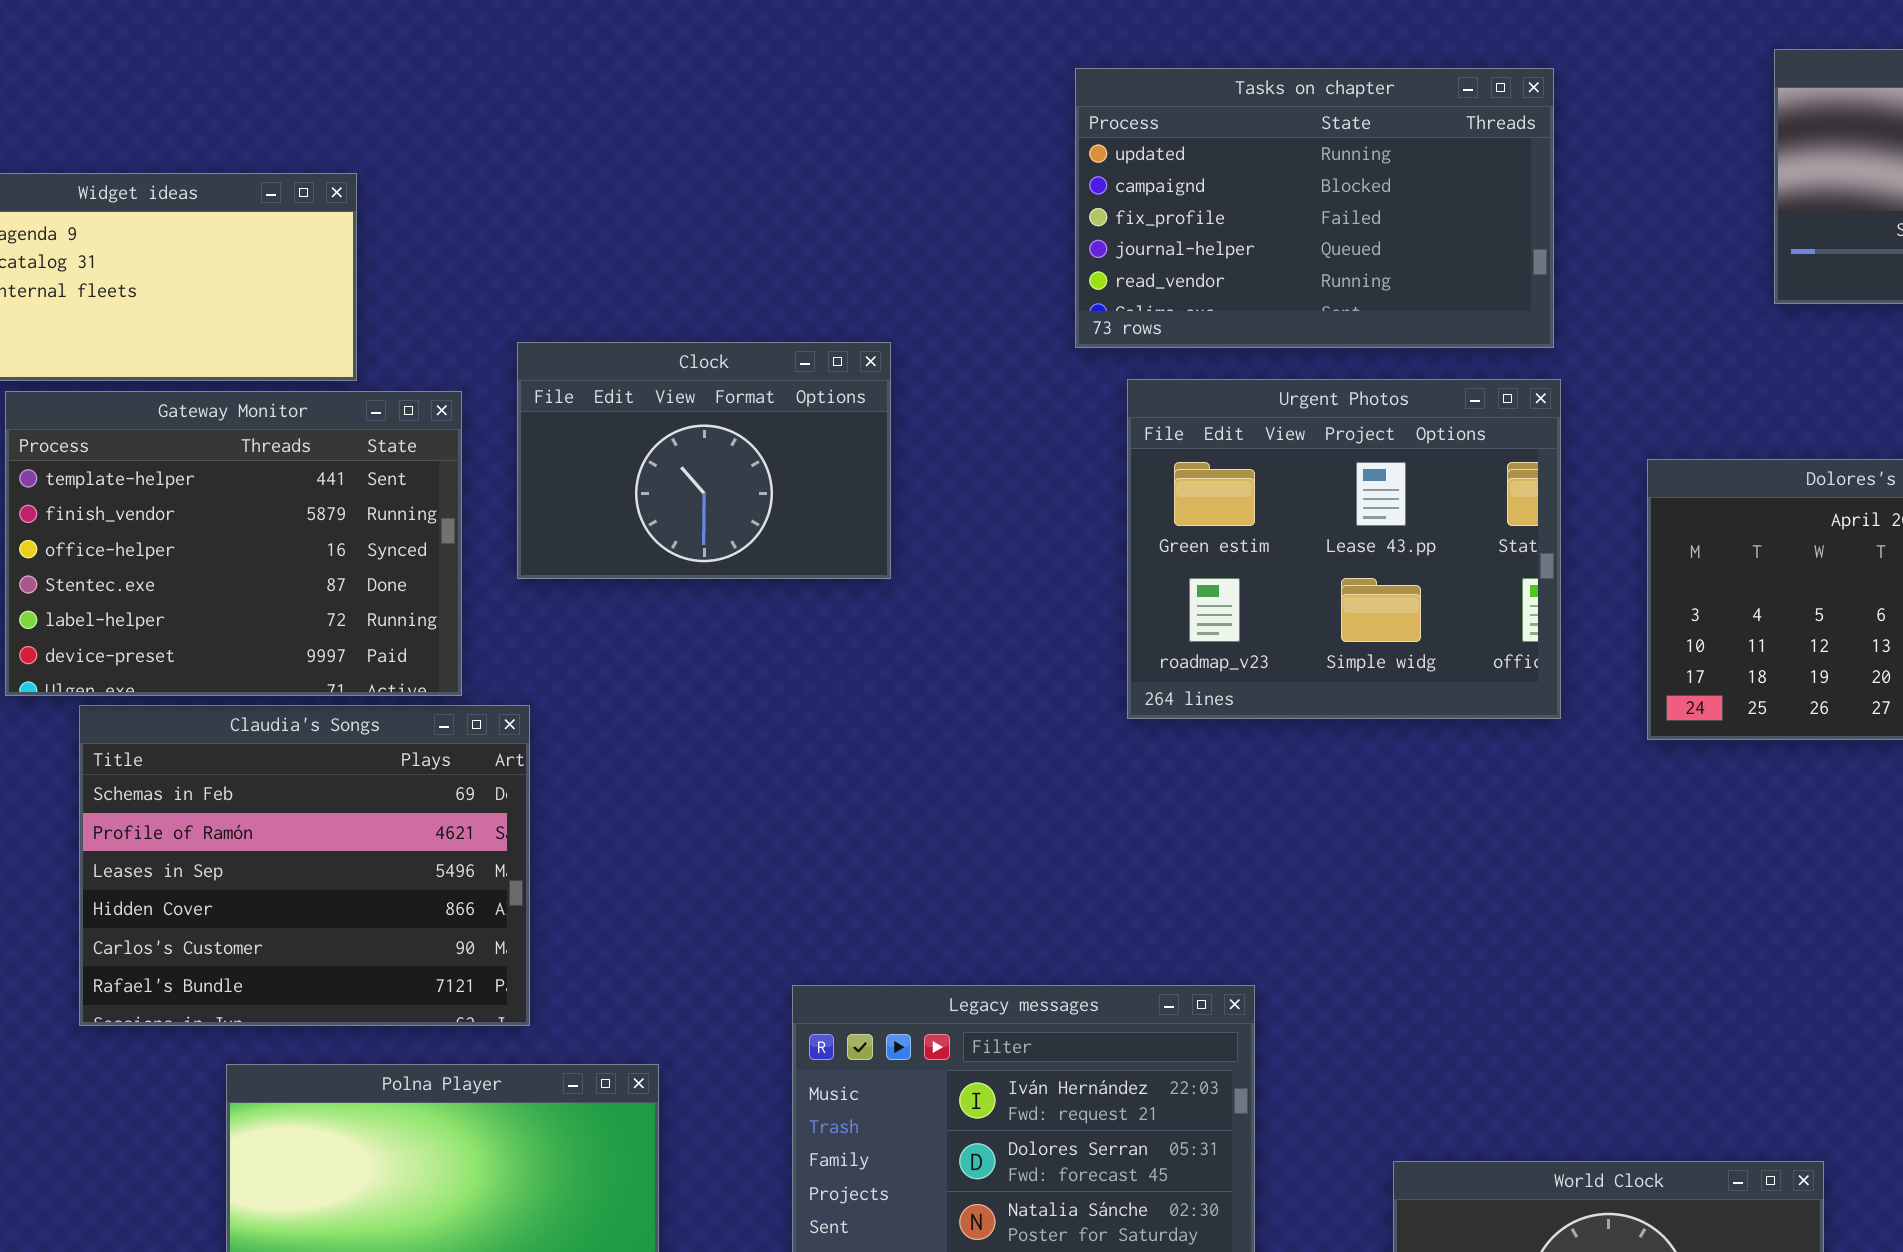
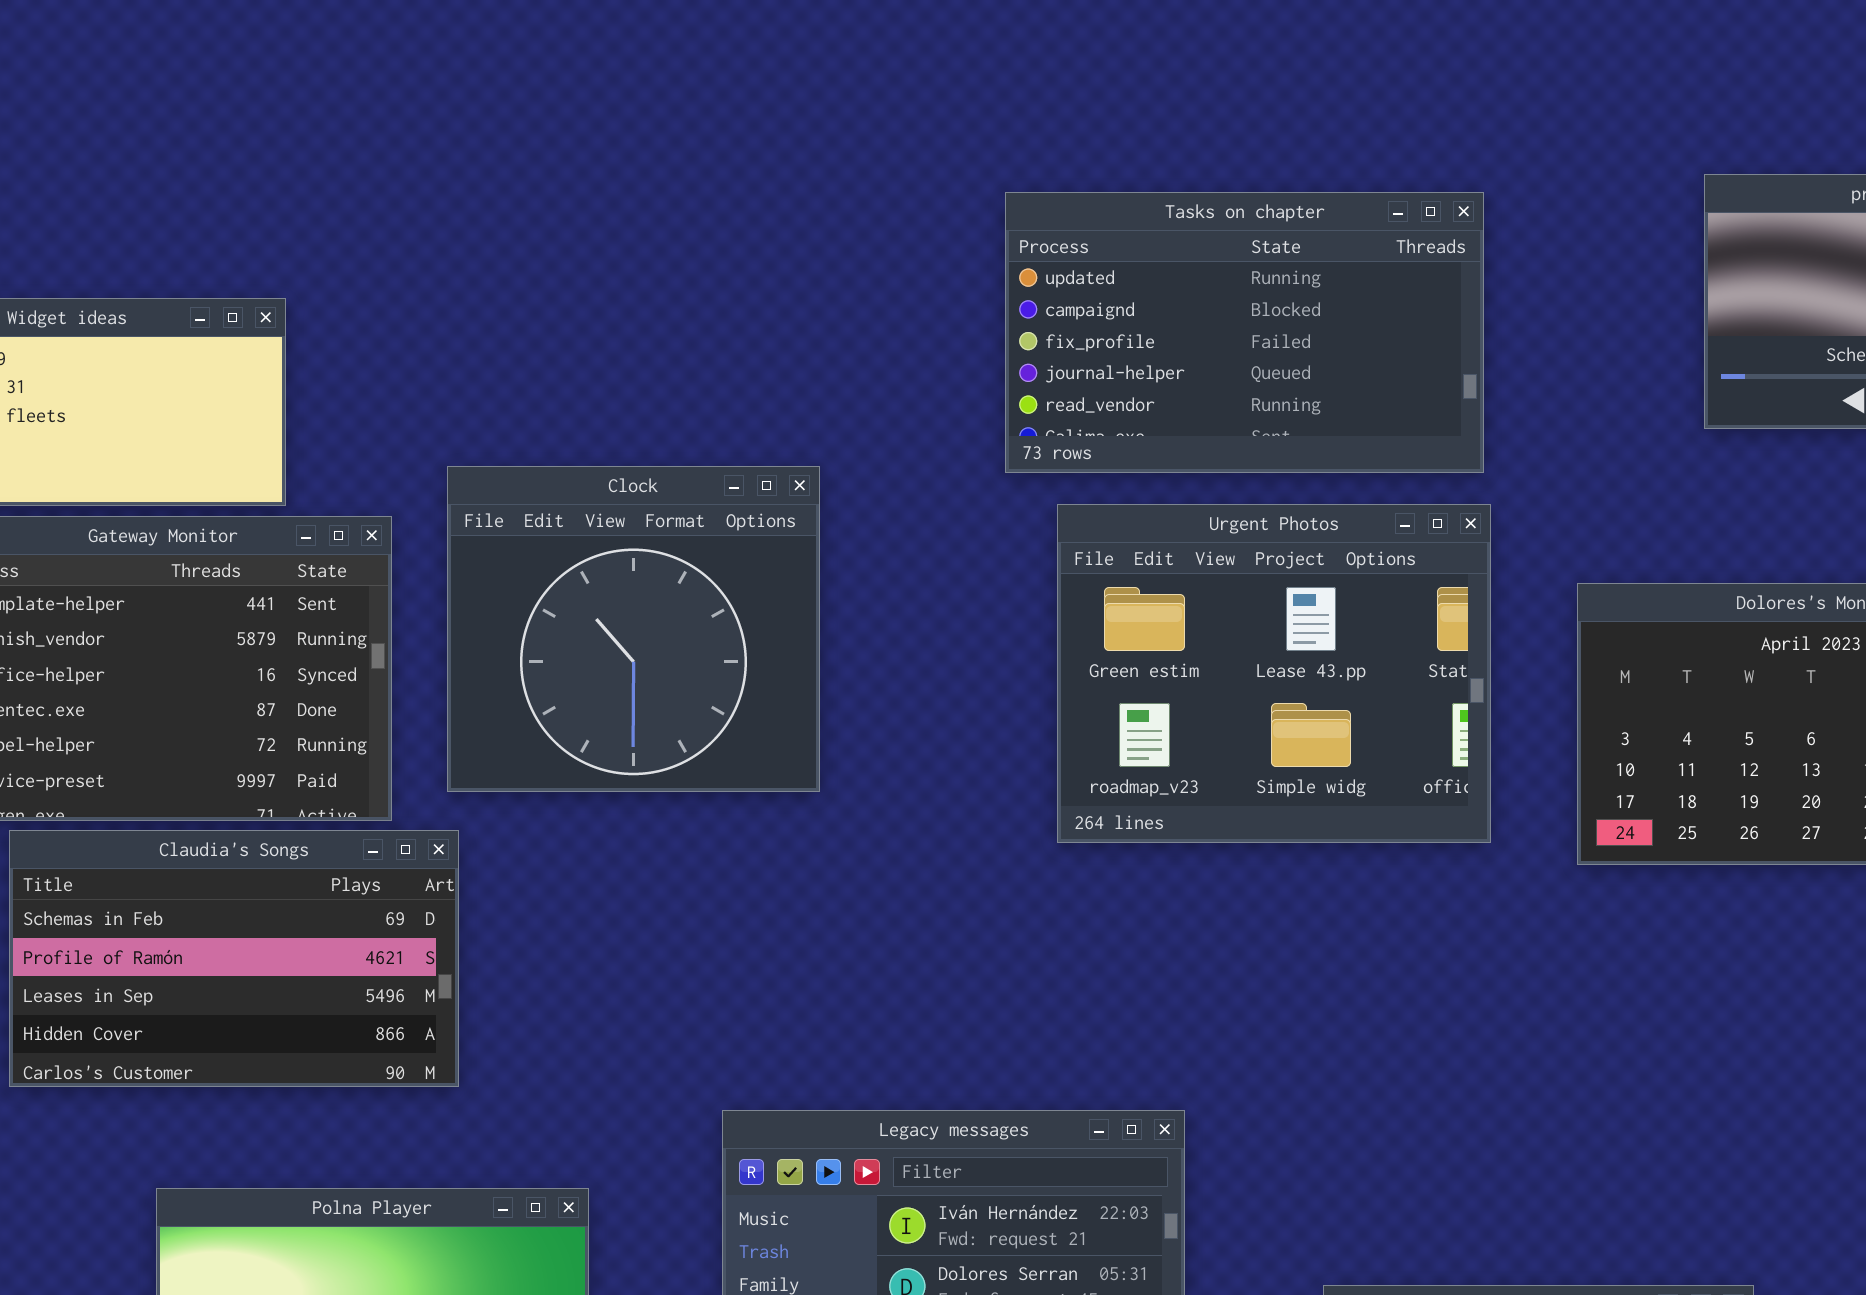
Clock: [517,342,891,579] -> [447,466,820,792], resized
Claudia's Songs: [79,705,530,1026] -> [9,830,459,1087], resized

